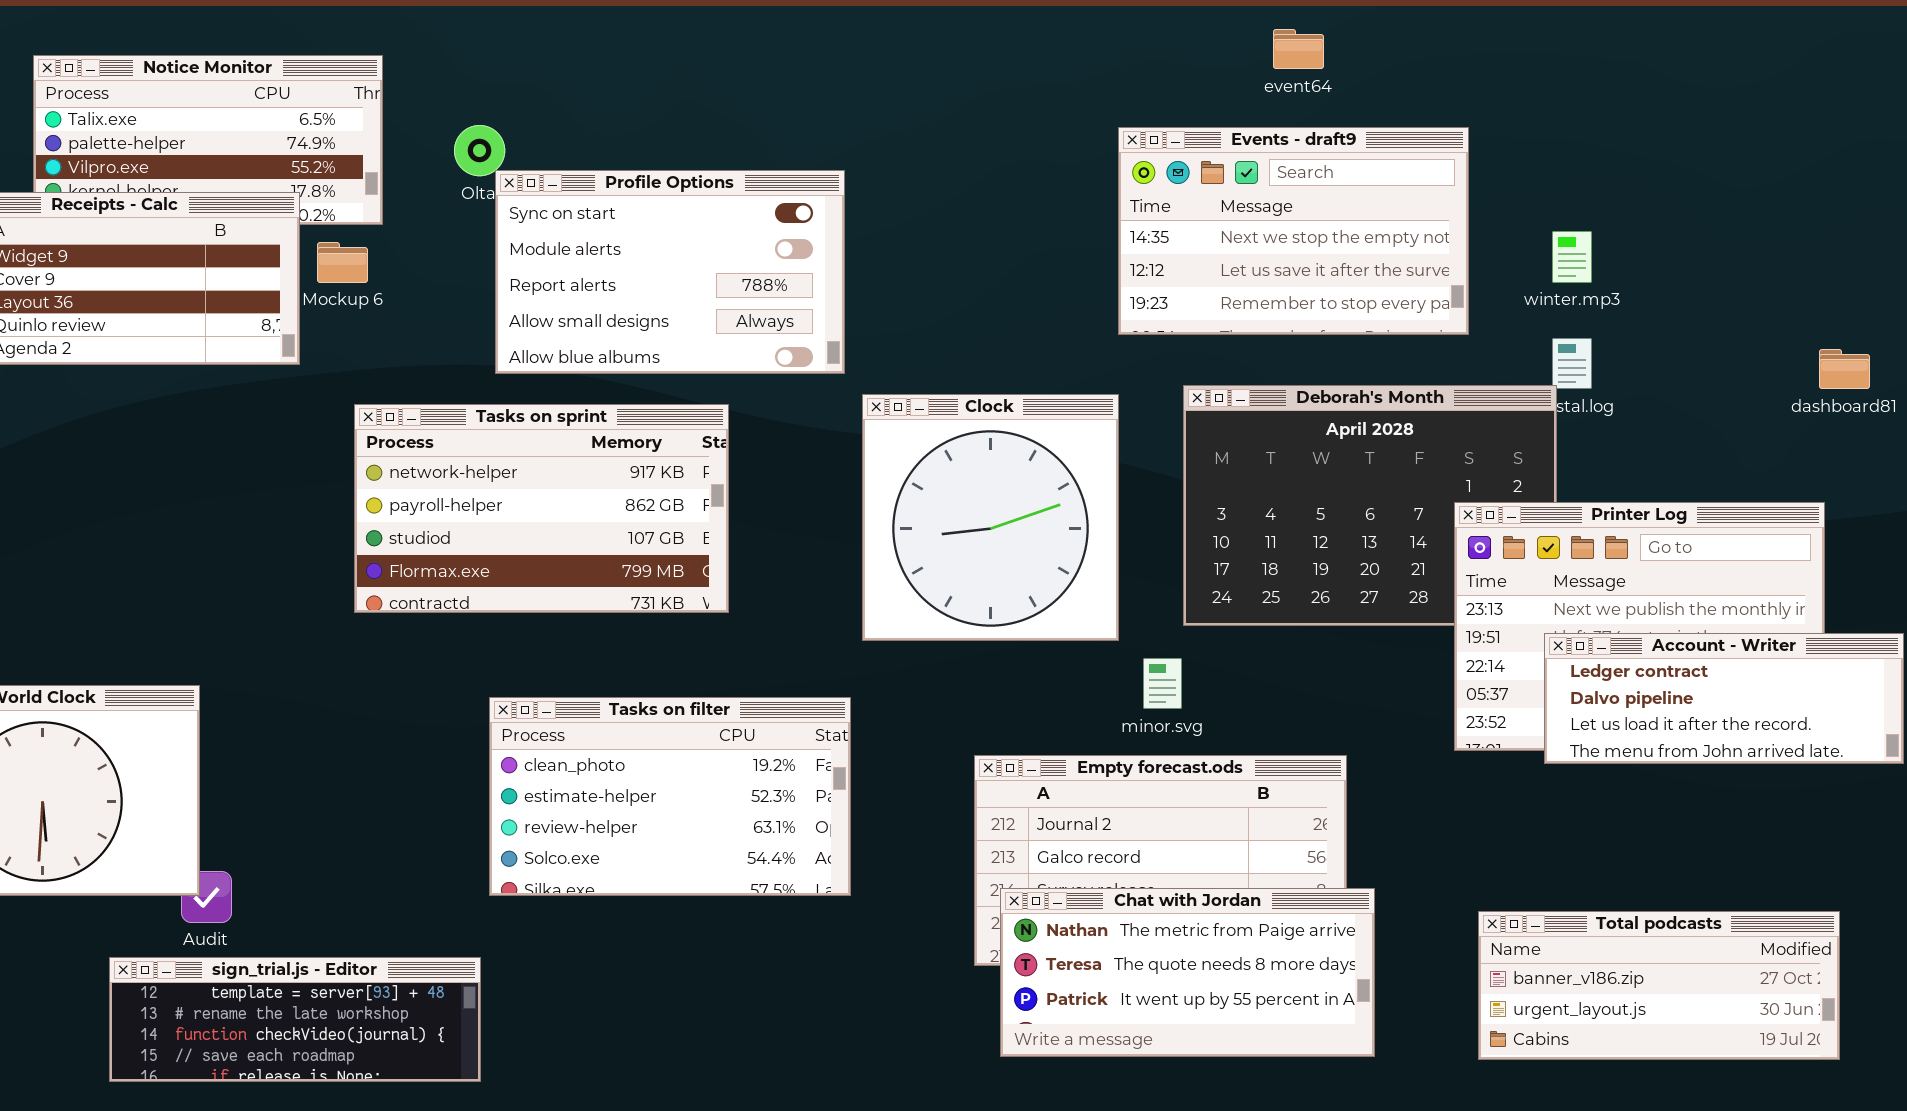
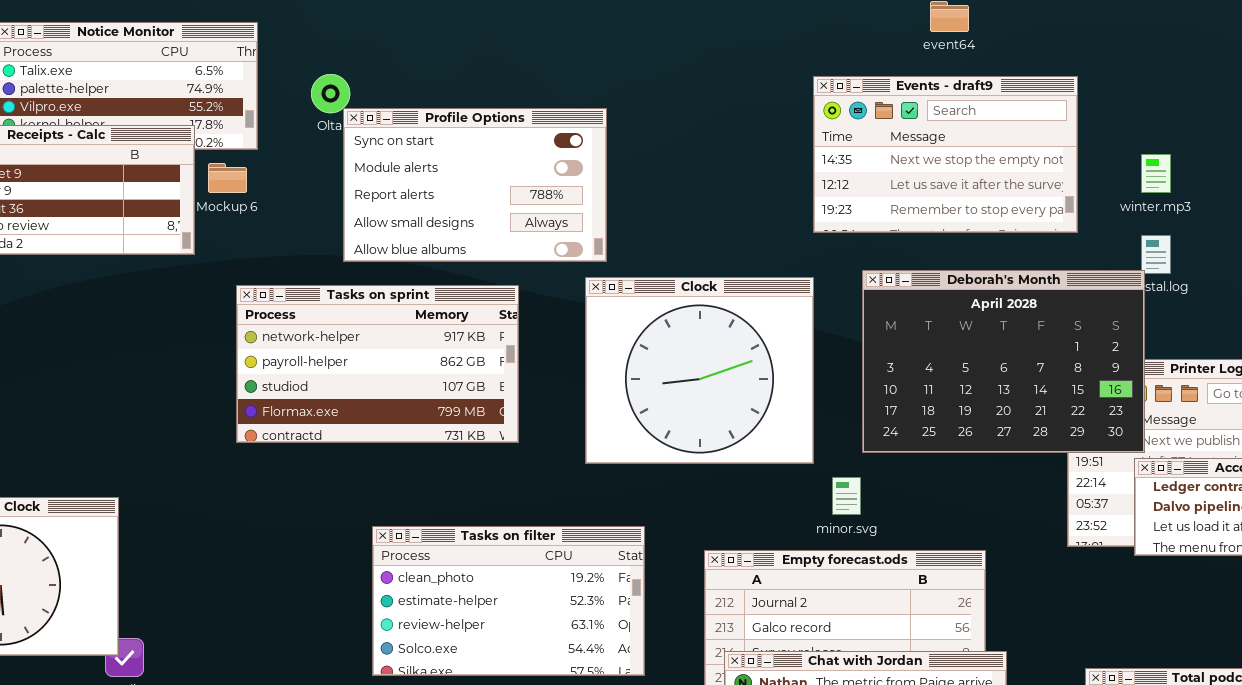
Deborah's Month: [1183,385,1557,626] -> [862,270,1145,453], raised
Clock: [862,394,1119,641] -> [585,277,814,464], resized
Tasks on filter: [489,697,851,896] -> [372,526,645,676], moved

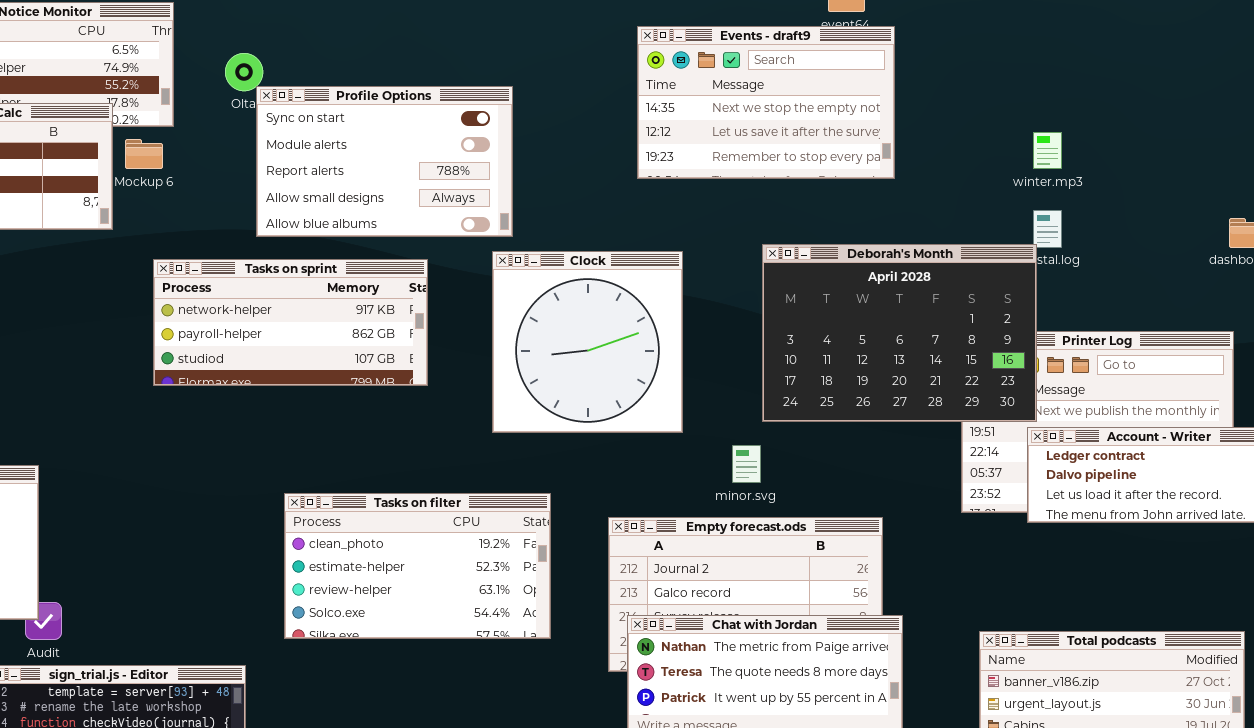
Events - draft9: [813,76,1078,233] -> [637,26,895,179], moved
Clock: [585,277,814,464] -> [492,251,683,433], resized
Tasks on sprint: [236,285,519,443] -> [153,259,428,386], resized

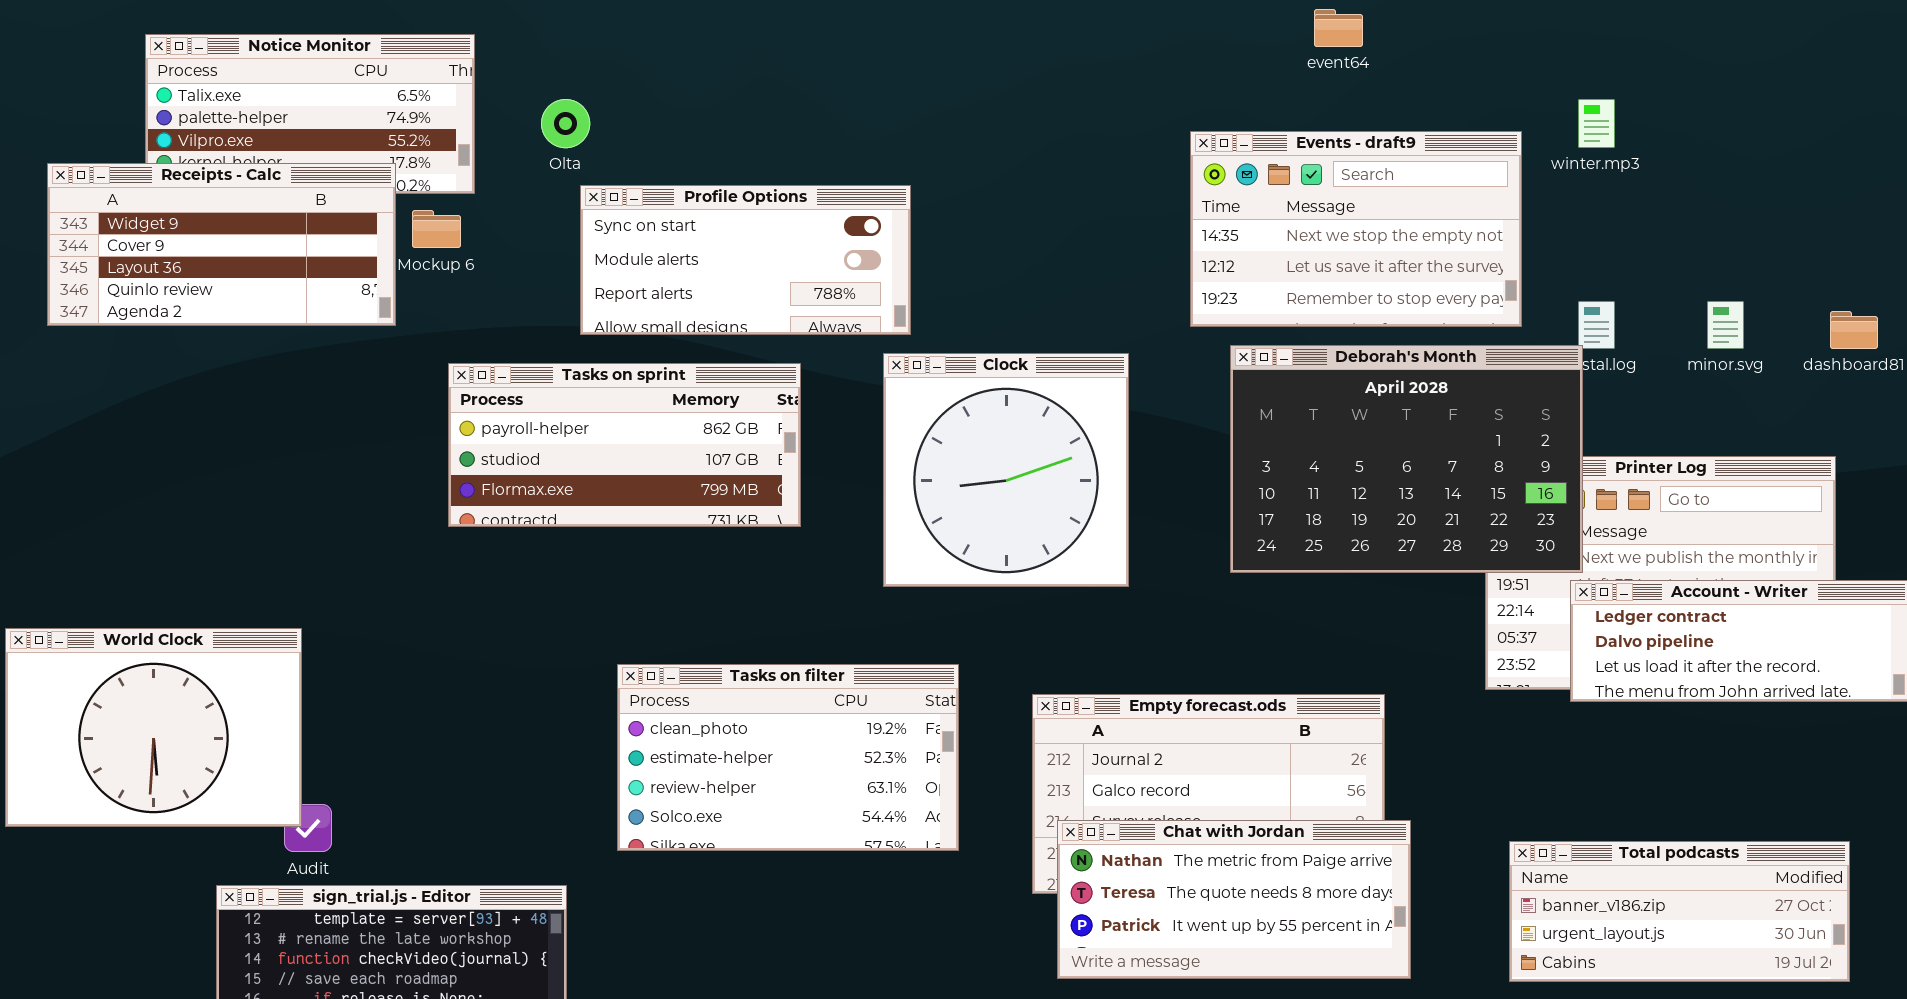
Events - draft9: [637,26,895,179] -> [1190,131,1522,327], moved
Profile Options: [256,86,513,237] -> [580,185,911,335], resized
winter.mp3: [1033,132,1062,169] -> [1578,99,1615,148], moved
Tasks on sprint: [153,259,428,386] -> [448,363,801,527], scrolled down 1 row
minor.svg: [732,445,761,483] -> [1707,301,1744,349], moved

